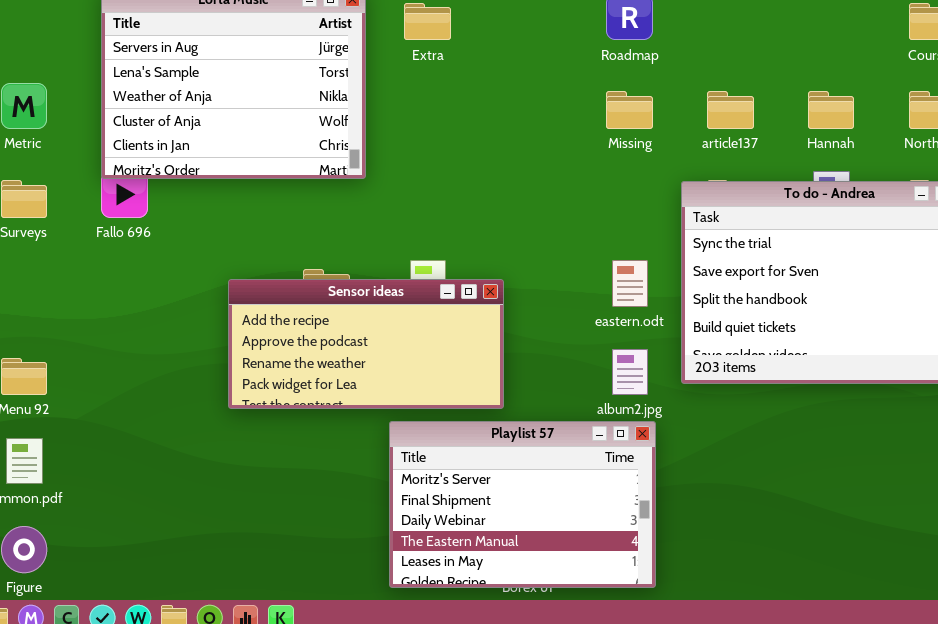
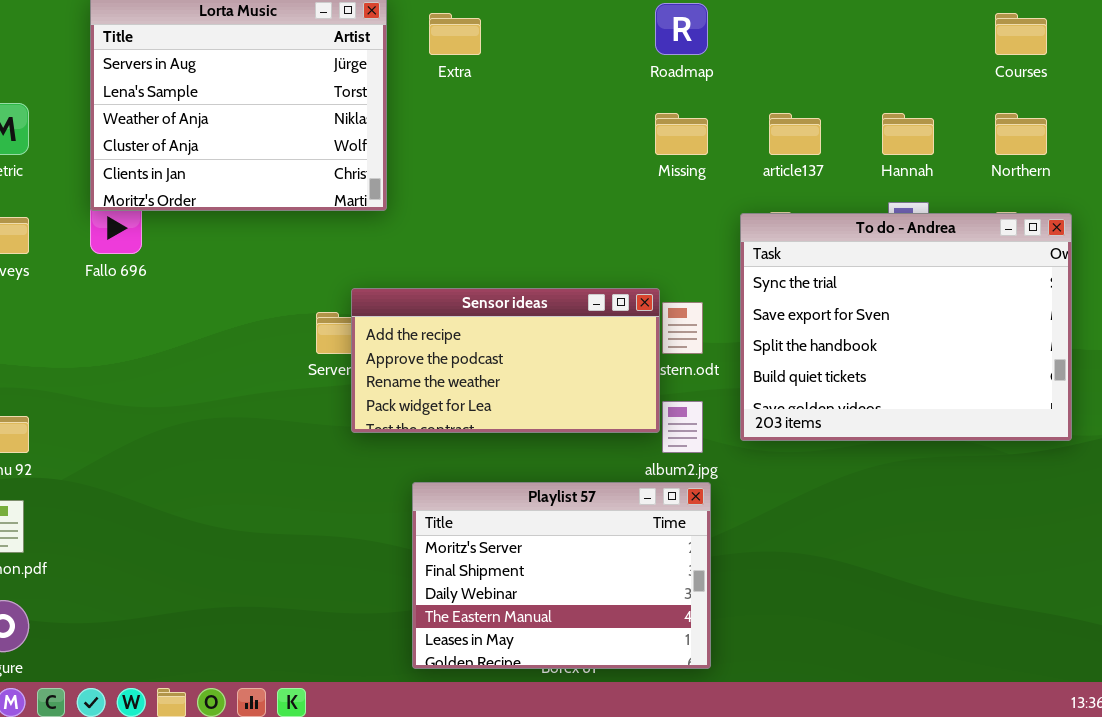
Sensor ideas: [228,279,504,409] -> [351,288,660,433], moved

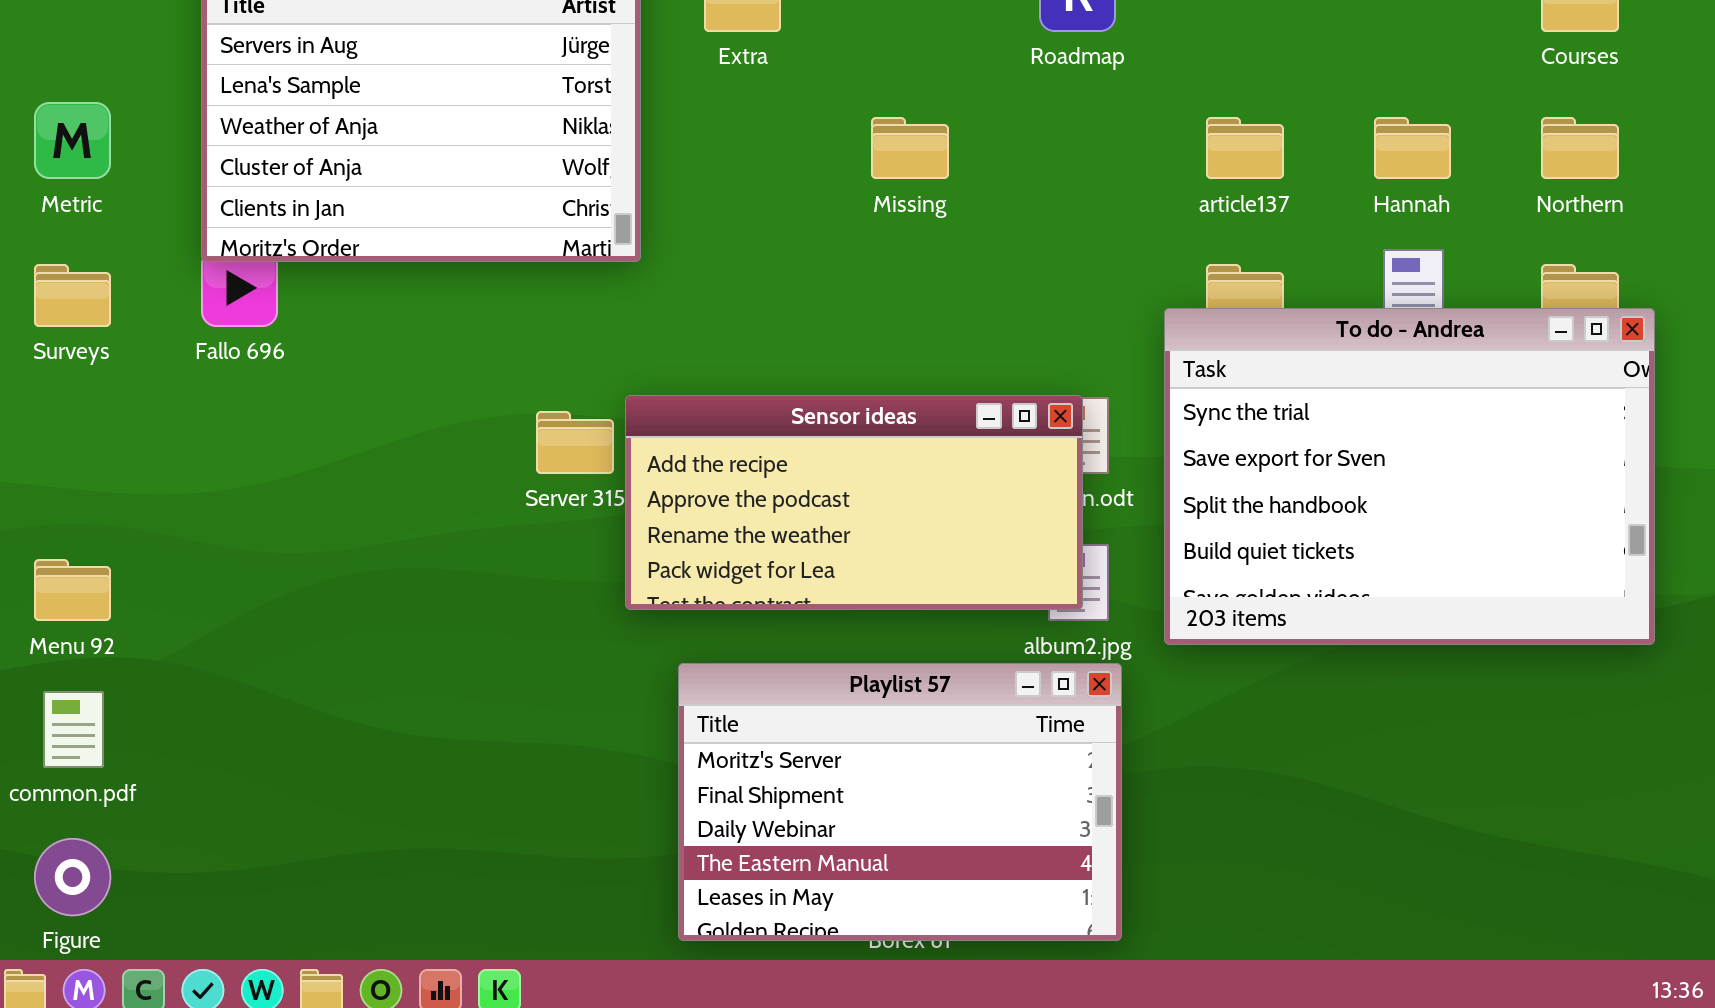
Missing: [655,113,708,155] -> [871,117,949,179], moved
To do - Andrea: [740,213,1072,441] -> [1164,308,1655,645], moved
Sensor ideas: [351,288,660,433] -> [625,395,1083,610], moved

